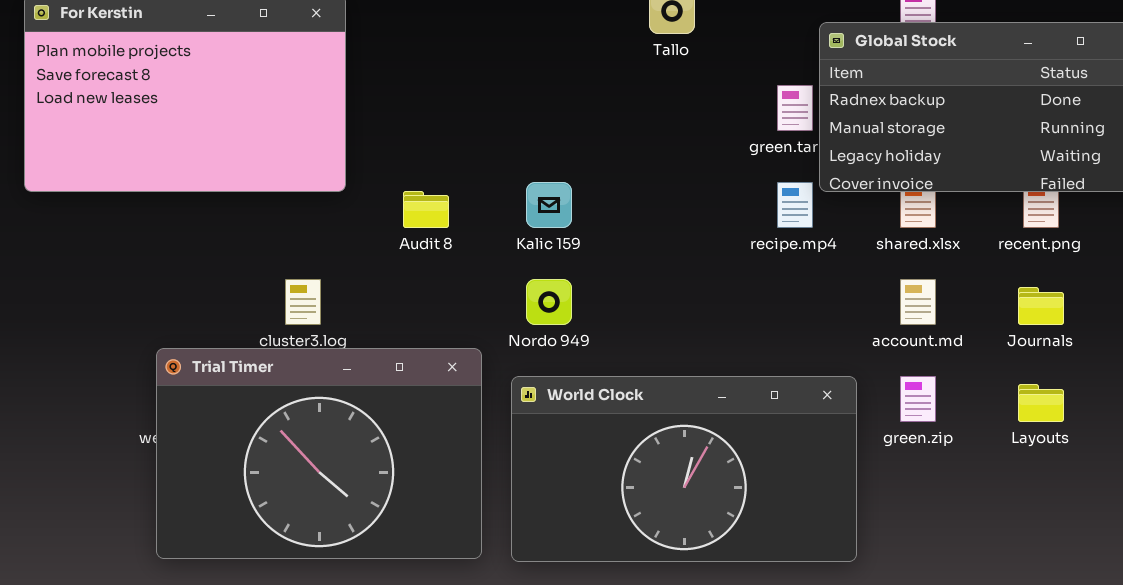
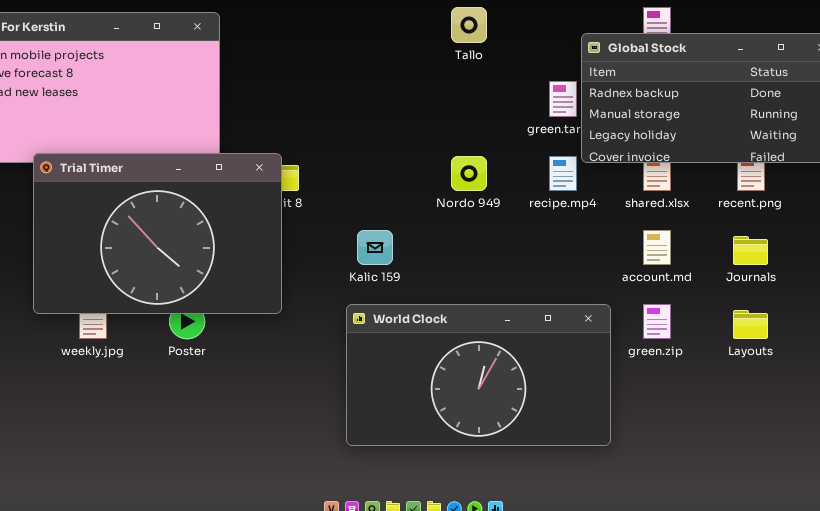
Kalic 159: [526,182,572,228] -> [357,230,393,265], moved
Nordo 949: [526,279,572,325] -> [451,156,487,191], moved
Trial Timer: [156,348,482,559] -> [33,153,282,314], moved

